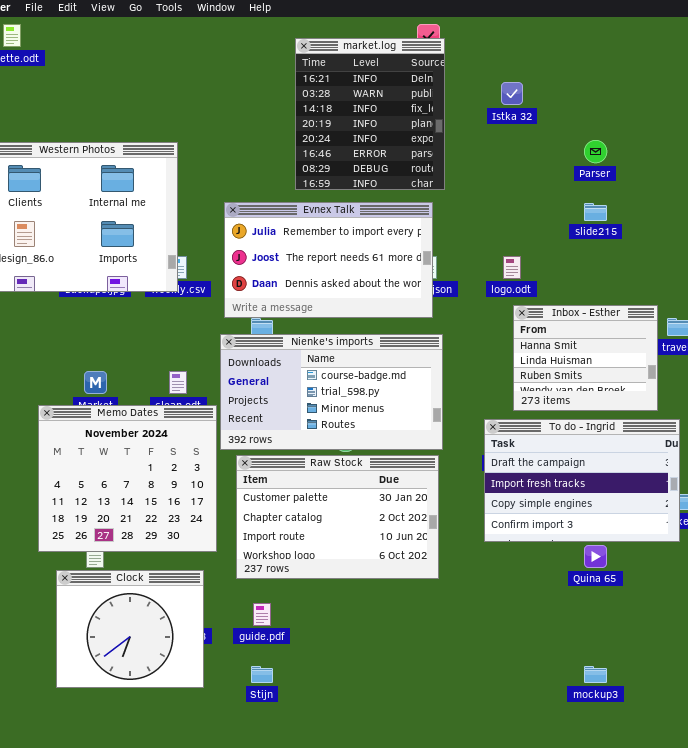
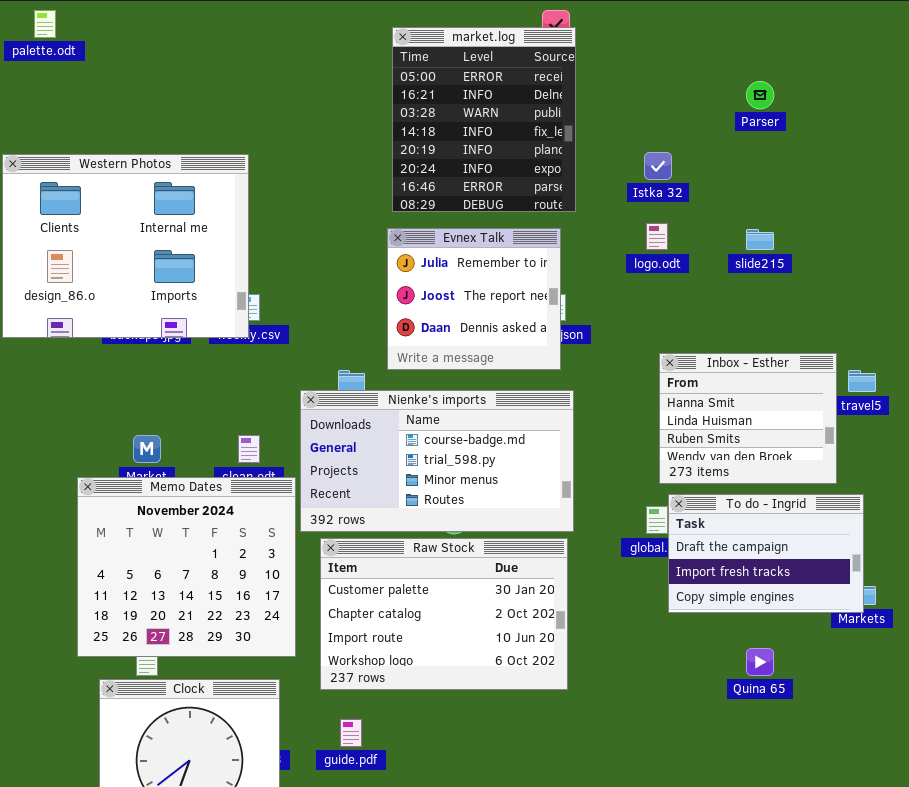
market.log: [295,38,445,190] -> [392,27,576,212], scrolled up 1 row
Istka 32: [501,82,523,105] -> [644,152,672,180], moved
Parser: [584,140,607,163] -> [746,81,774,109], moved
Evnex Talk: [224,202,433,318] -> [387,228,561,370], resized
logo.odt: [503,256,521,279] -> [646,223,668,250], moved
To do - Ingrid: [484,419,680,542] -> [668,494,864,613], resized

